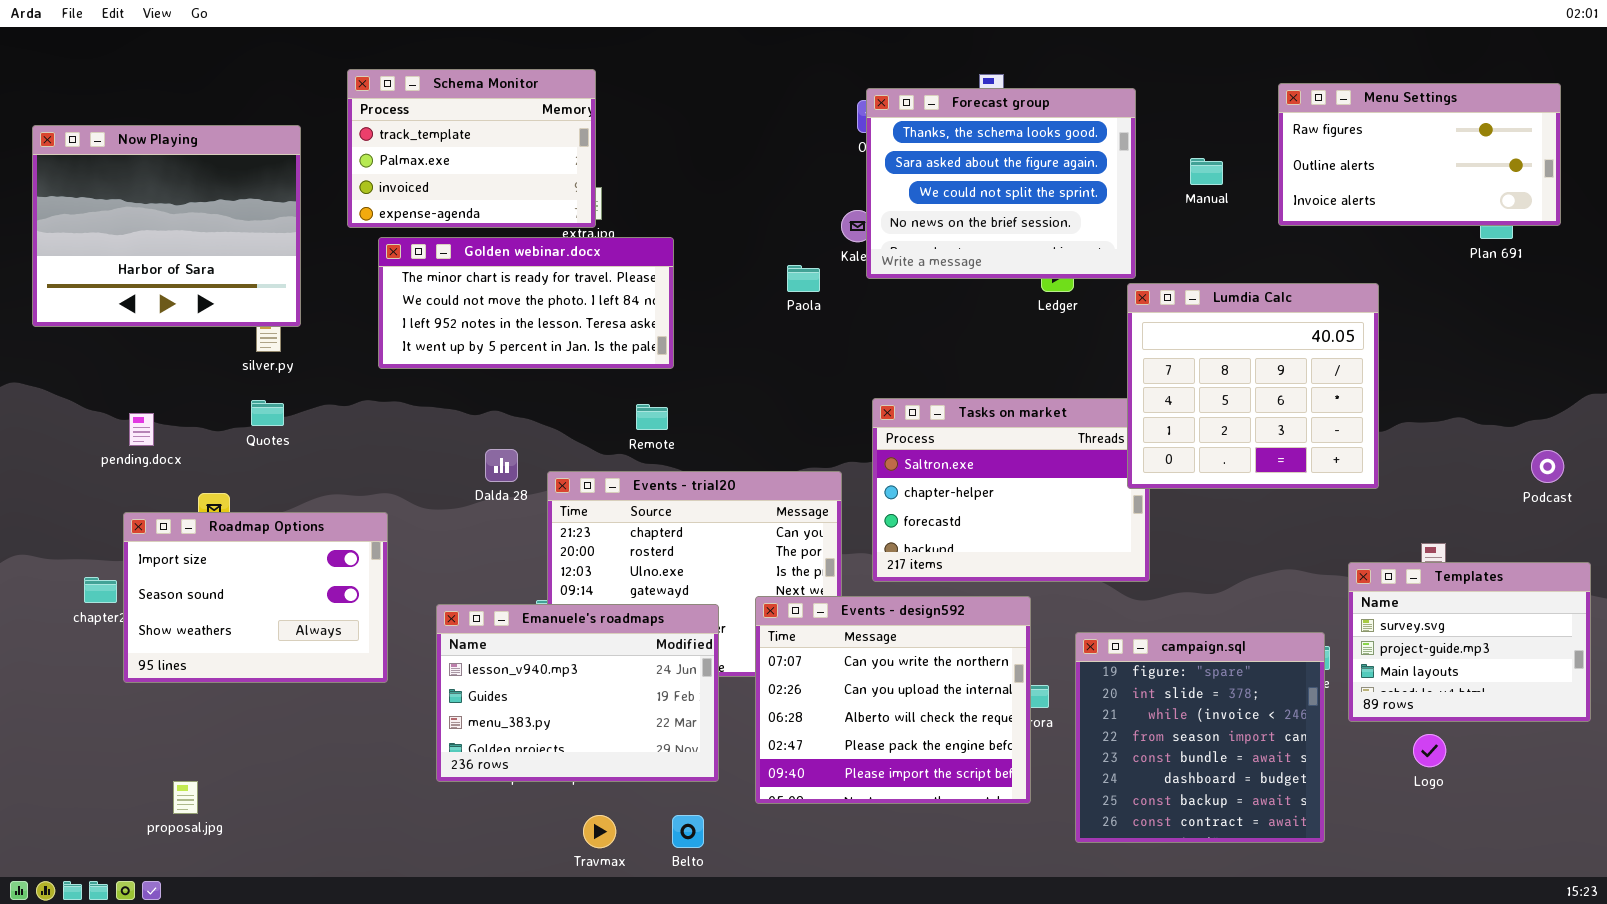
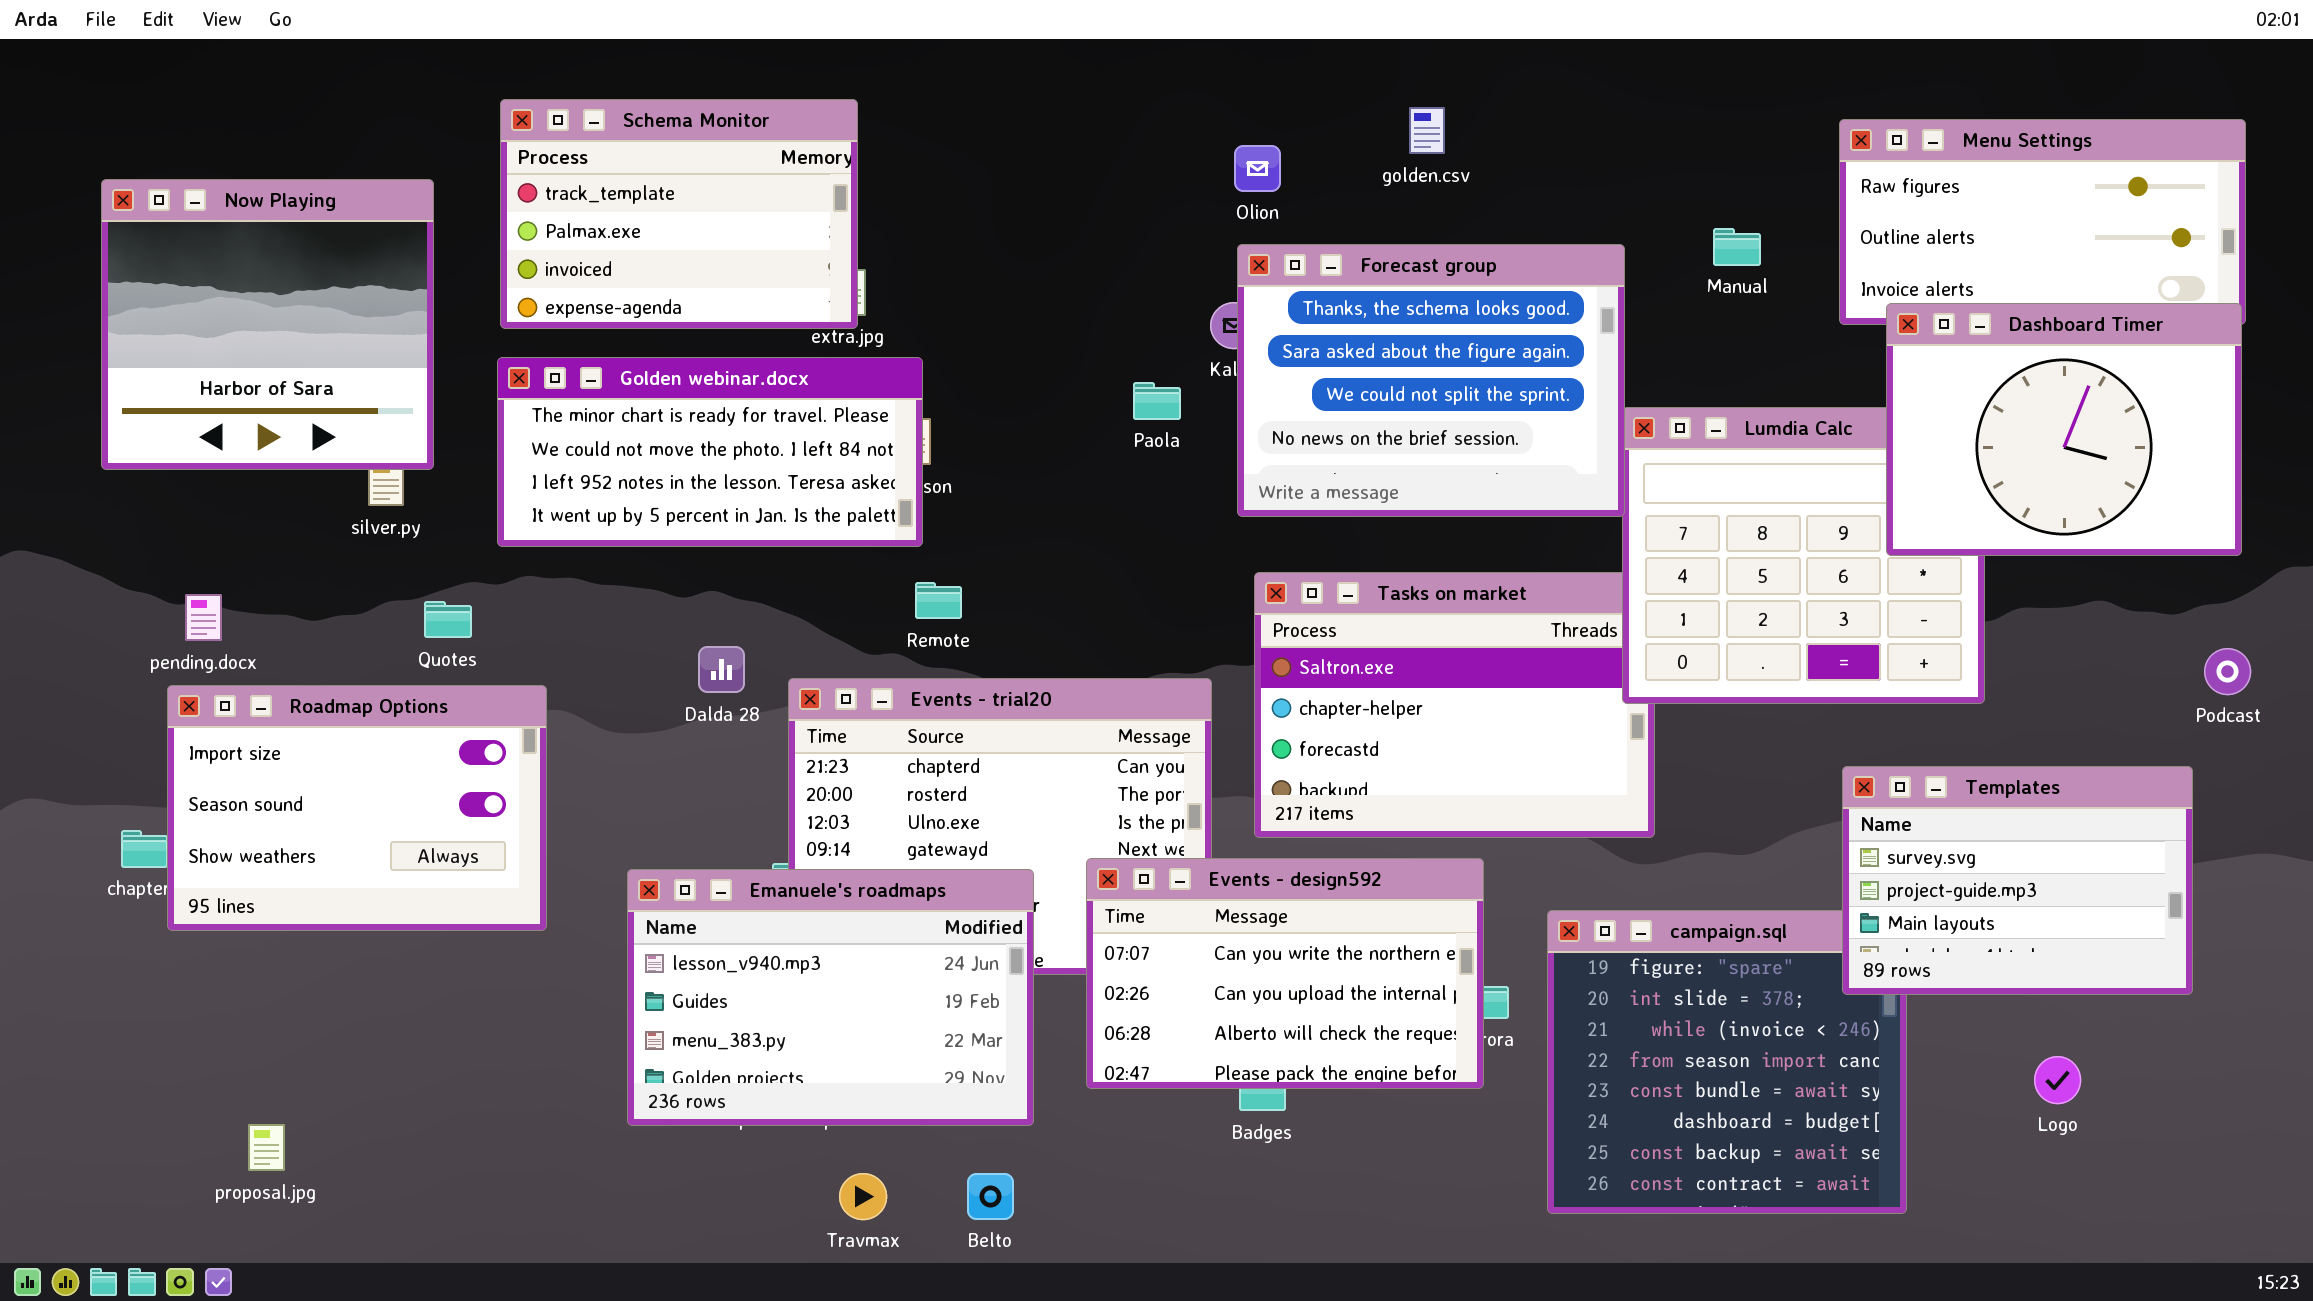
Forecast group: [866,88,1136,279] -> [1237,244,1625,517], moved
Now Playing: [32,125,301,327] -> [101,179,434,470], resized
Dashboard Timer: none -> [1886,303,2242,556], opened
Golden webinar.docx: [378,237,674,369] -> [497,357,923,547], moved
Quotes: [251,400,284,426] -> [424,601,472,638], moved
Roadmap Options: [123,512,388,683] -> [167,685,547,931], moved
Templates: [1348,562,1591,722] -> [1842,766,2193,995], moved
Events - design592: [755,596,1031,804] -> [1086,858,1484,1089], resized

